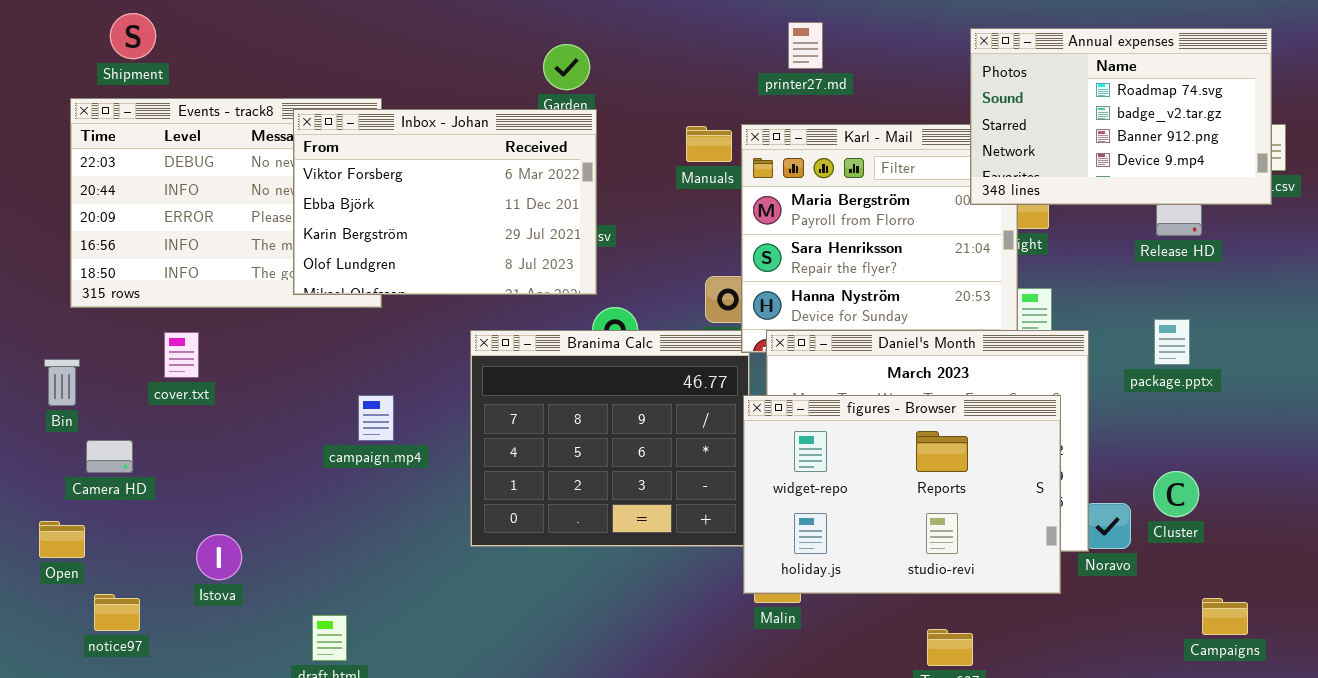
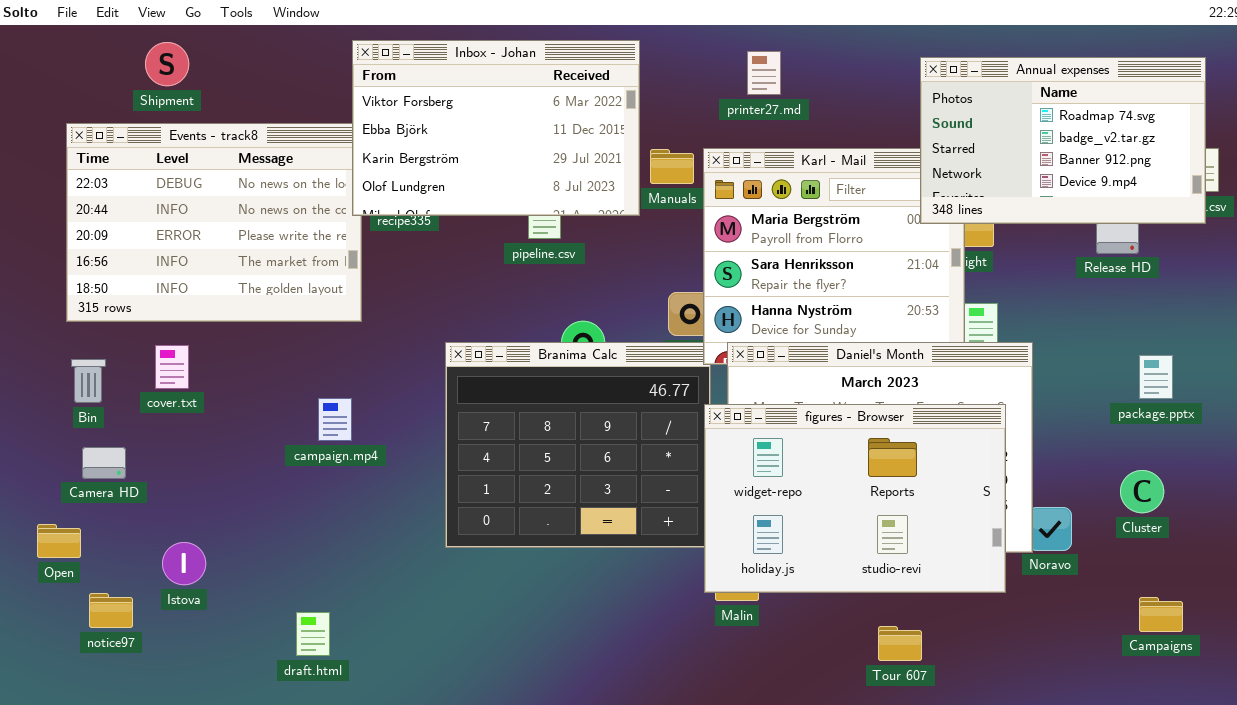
Shipment: [110,13,156,59] -> [145,42,189,86], moved
Inbox - Johan: [293,109,597,295] -> [352,40,640,216], moved
package.pptx: [1154,319,1190,365] -> [1139,355,1173,399], moved
Bin: [44,359,80,406] -> [71,359,106,403], moved
campaign.mp4: [358,395,394,441] -> [318,398,352,441], moved
Cluster: [1153,471,1199,517] -> [1120,470,1164,513], moved
Istova: [196,534,242,580] -> [162,542,206,585], moved

